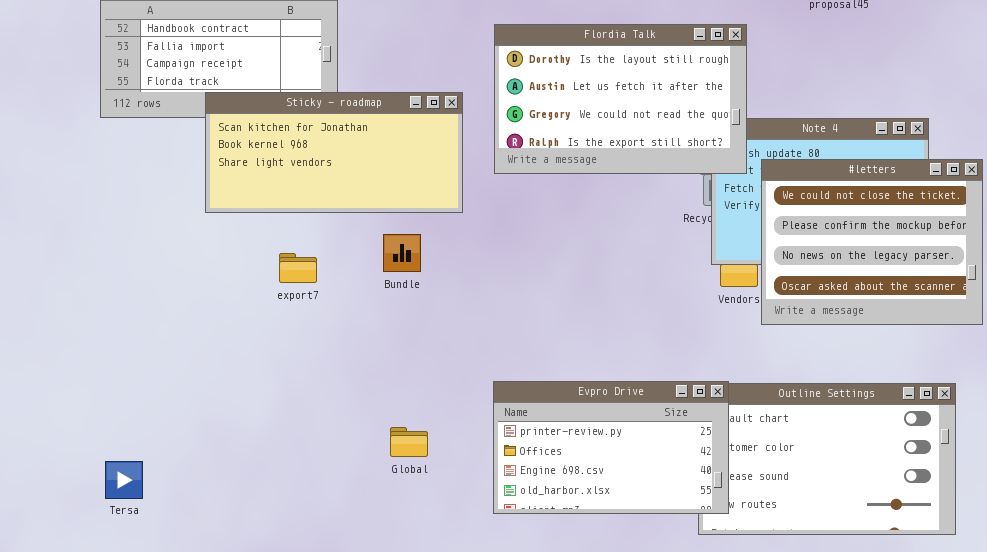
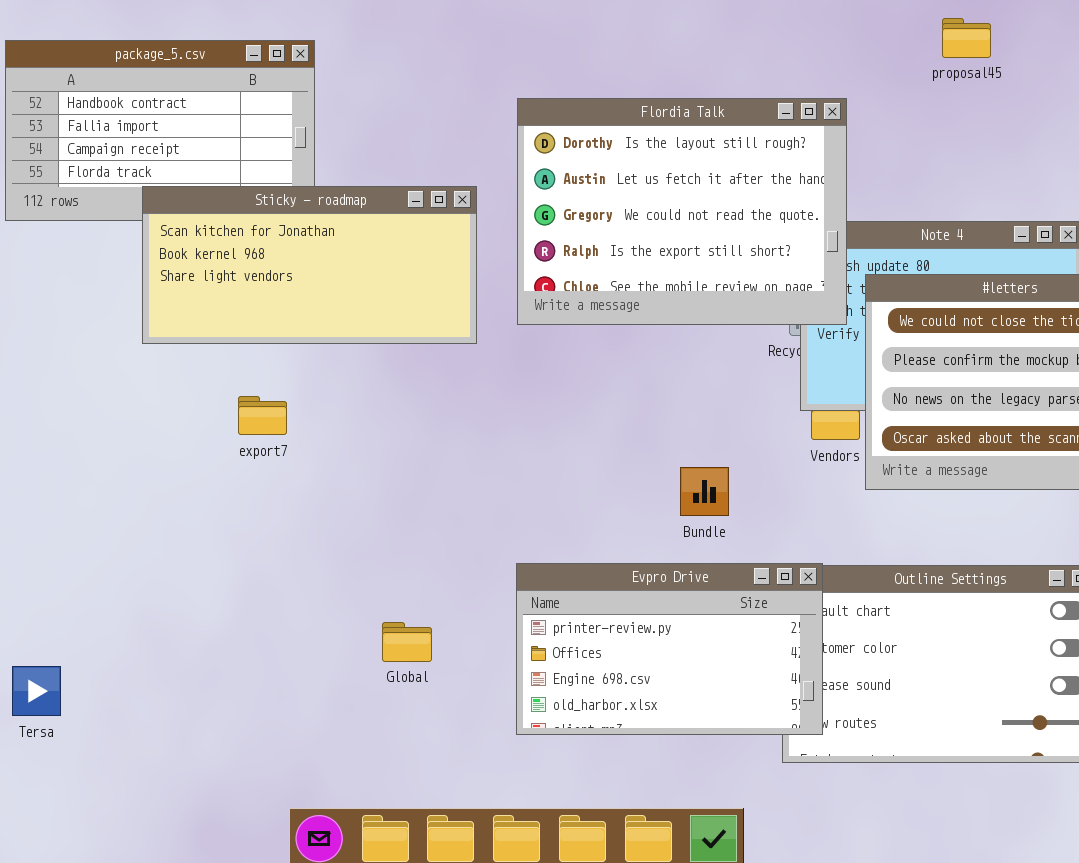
Flordia Talk: [494,24,747,174] -> [517,98,847,325], resized
Bundle: [383,234,421,272] -> [680,467,729,516], moved

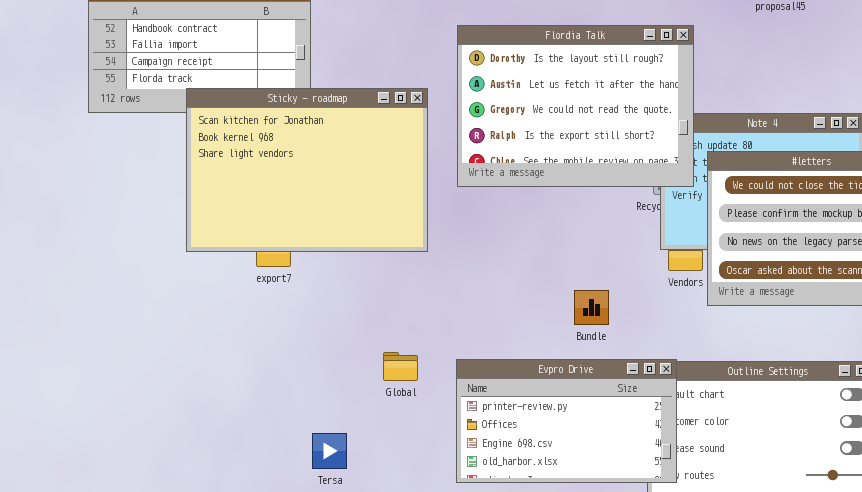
Sticky - roadmap: [142,186,477,344] -> [186,88,428,252], resized
Global: [382,622,432,662] -> [383,352,418,381], moved
Tersa: [12,666,61,716] -> [312,433,347,469], moved

